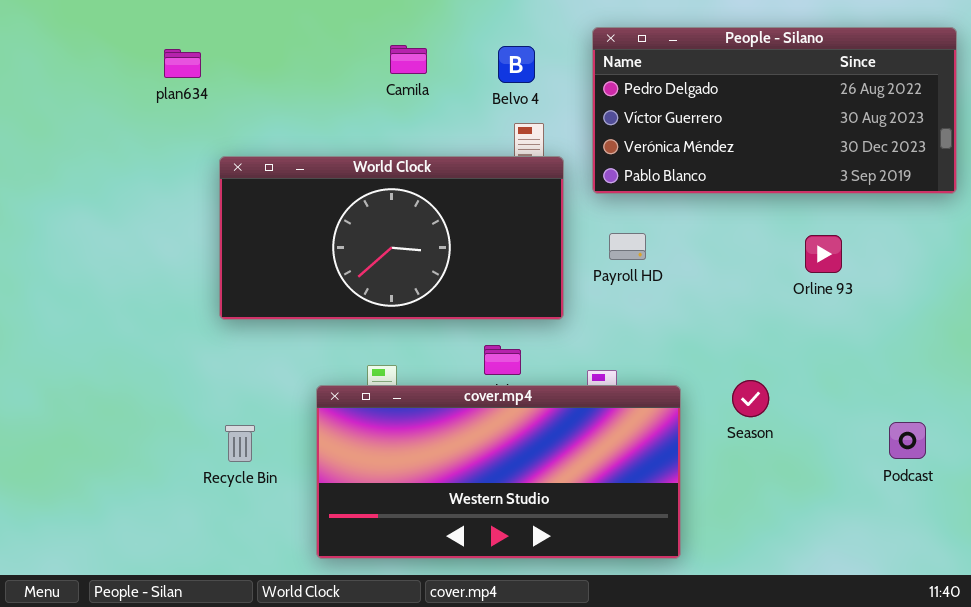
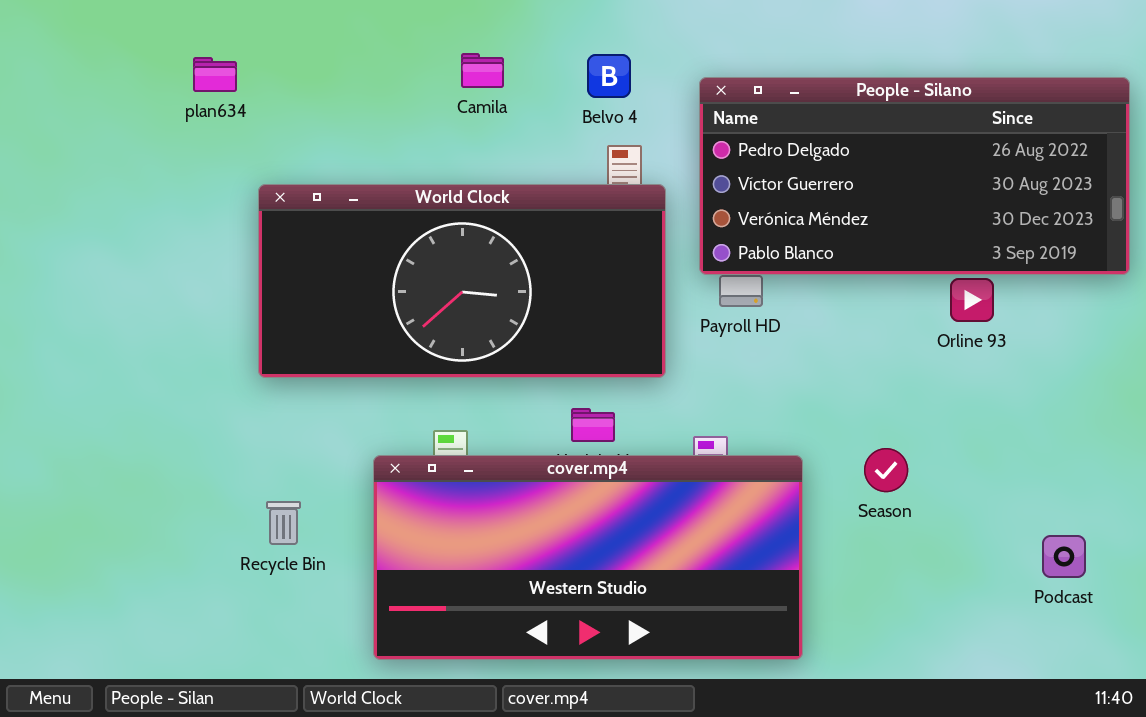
People - Silano: [592,27,957,194] -> [699,77,1130,275], moved
Podcast: [889,422,926,459] -> [1042,535,1086,578], moved

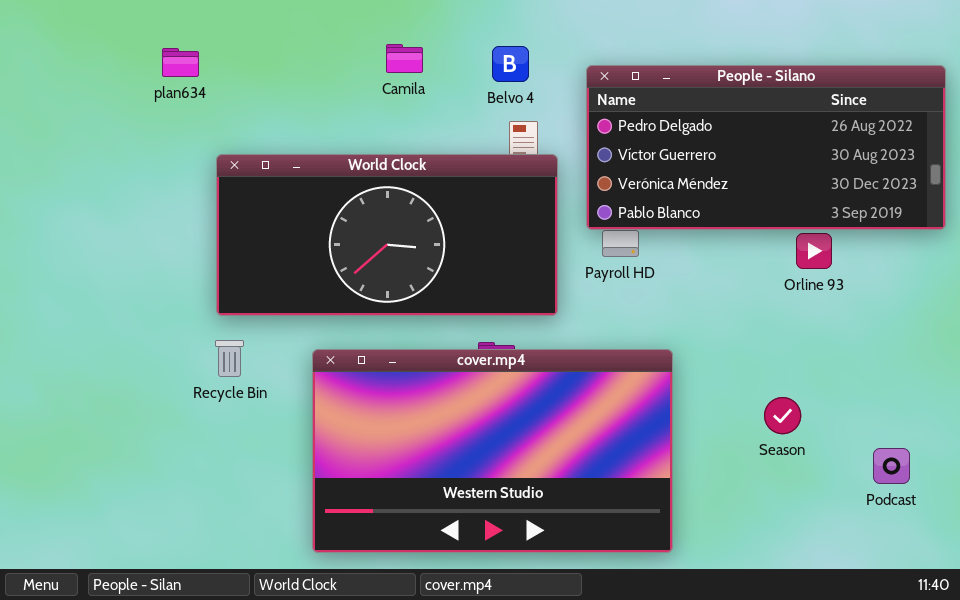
Season: [864,448,908,492] -> [764,397,801,434], moved
cover.mp4: [373,455,803,660] -> [312,349,673,553], resized
Recycle Bin: [266,501,301,545] -> [215,340,244,377], moved

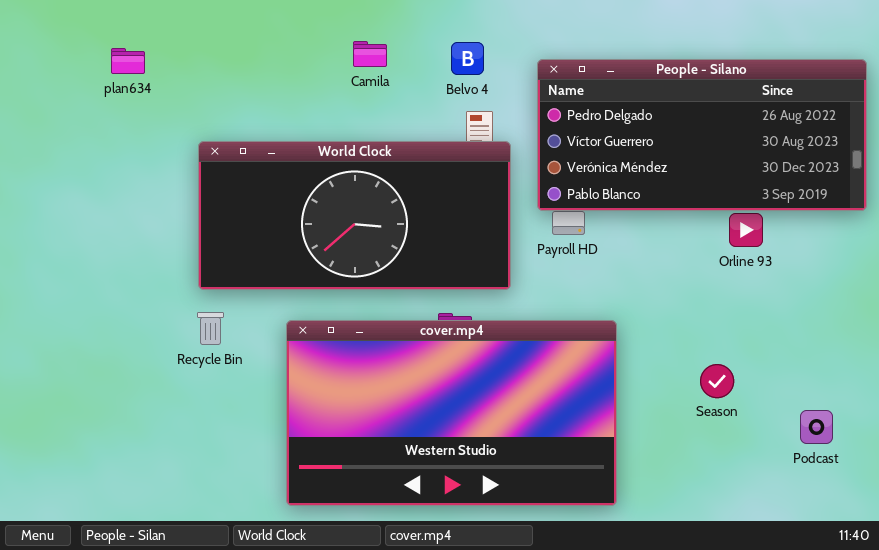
plan634: [162,48,199,77] -> [111,48,145,74], moved

